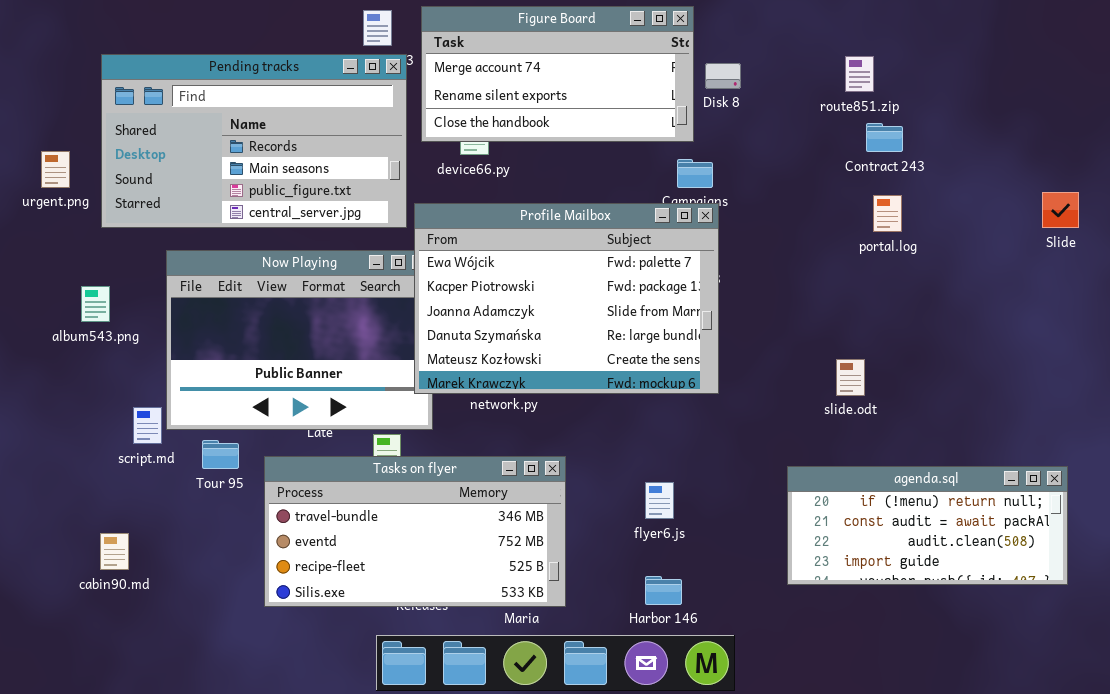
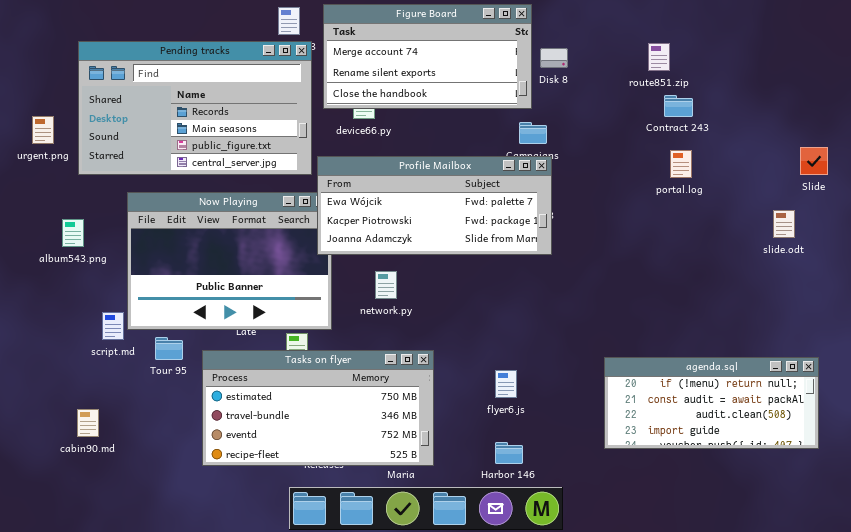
Profile Mailbox: [414,203,719,394] -> [317,156,552,255], resized
slide.odt: [836,359,865,396] -> [773,210,795,238], moved
Tasks on flyer: [264,456,566,607] -> [202,350,434,466], scrolled up 1 row

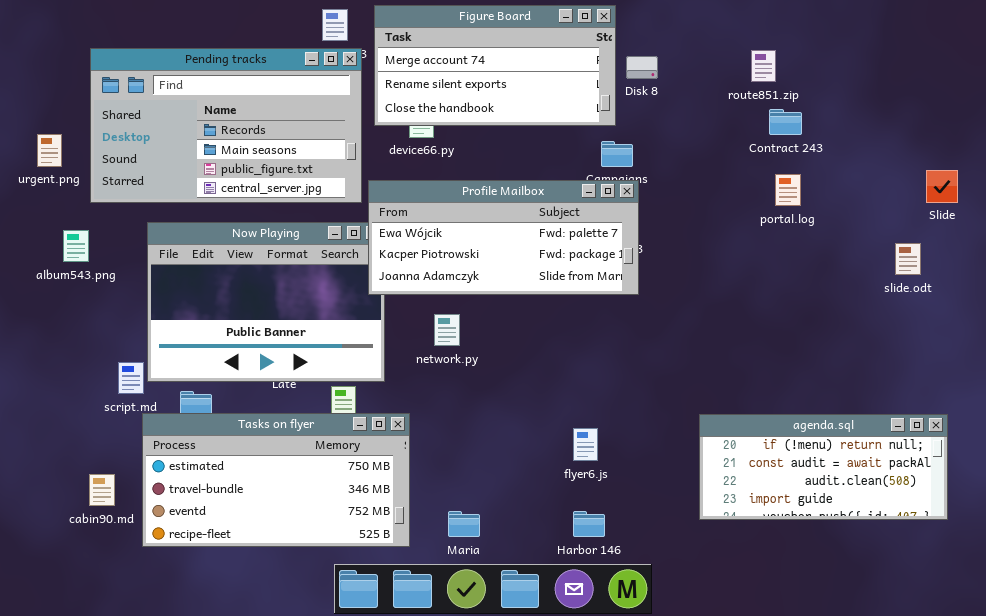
album543.png: [62,219,84,247] -> [63,230,89,262], moved
Tasks on flyer: [202,350,434,466] -> [142,413,410,547], moved

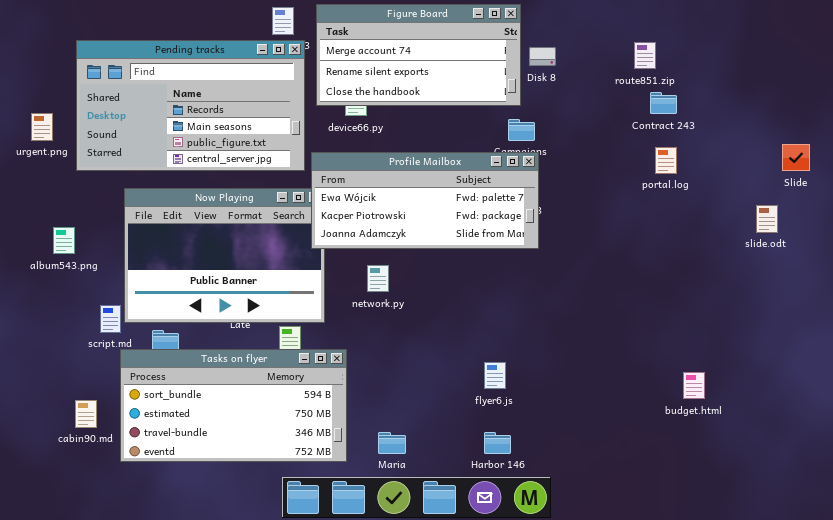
album543.png: [63,230,89,262] -> [53,227,75,254], moved
Tasks on flyer: [142,413,410,547] -> [120,349,347,462], scrolled up 1 row
agenda.sql: [699,414,948,520] -> none, closed

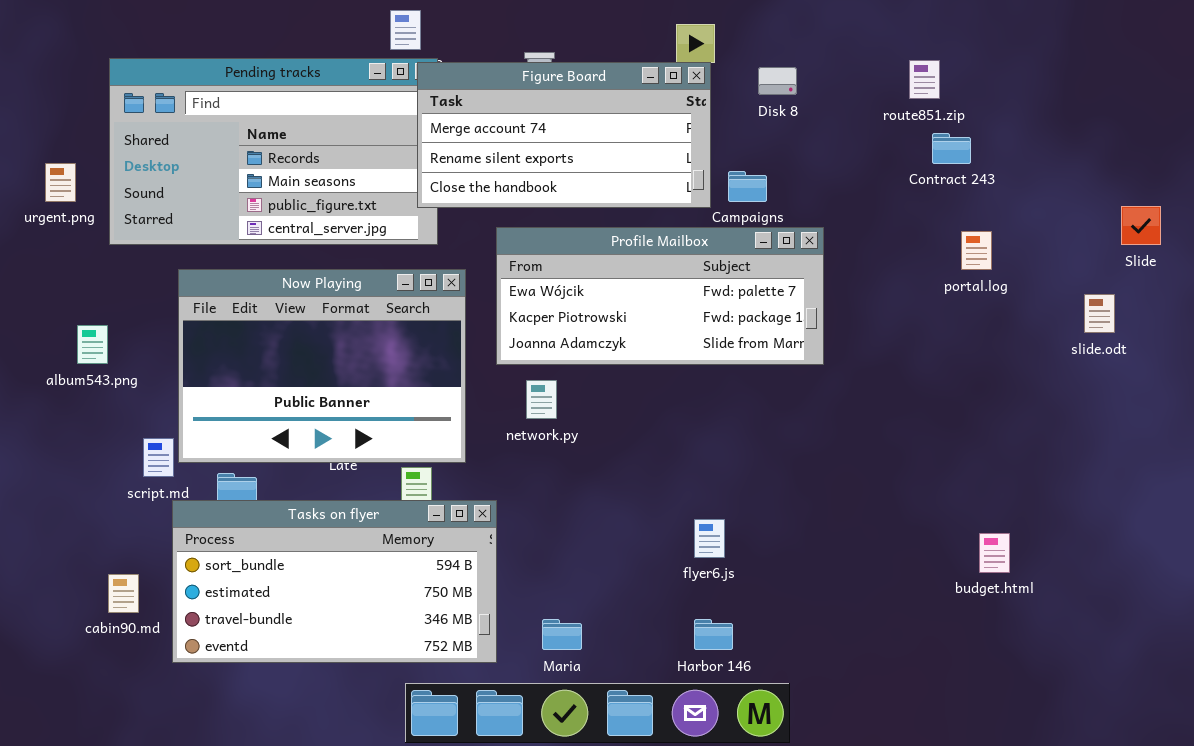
Figure Board: [316,4,521,106] -> [417,62,711,208], moved
portal.log: [655,147,677,174] -> [961,231,992,270], moved
Profile Mailbox: [311,152,539,249] -> [496,227,824,365], moved

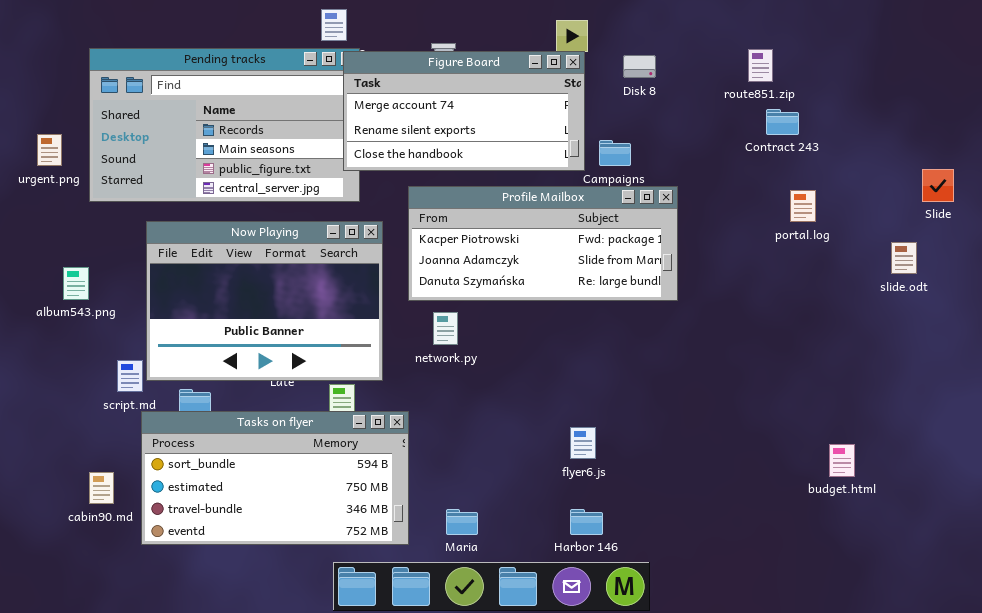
Profile Mailbox: [496,227,824,365] -> [408,186,678,301], scrolled down 1 row
budget.html: [979,533,1010,573] -> [829,444,855,477], moved

